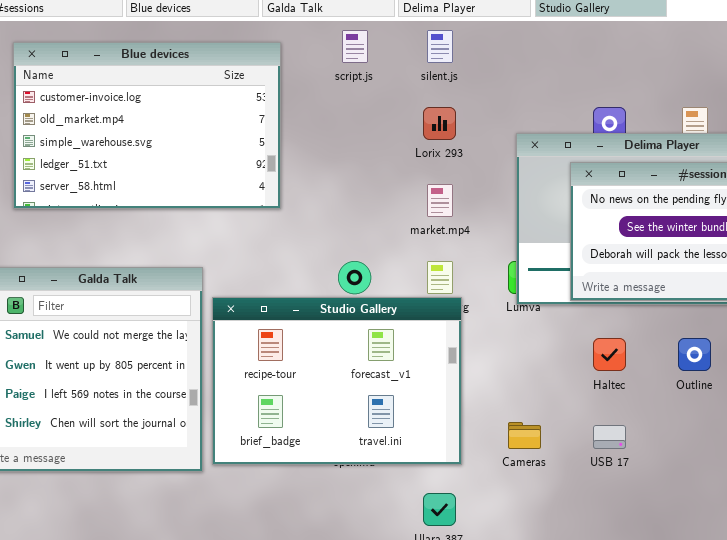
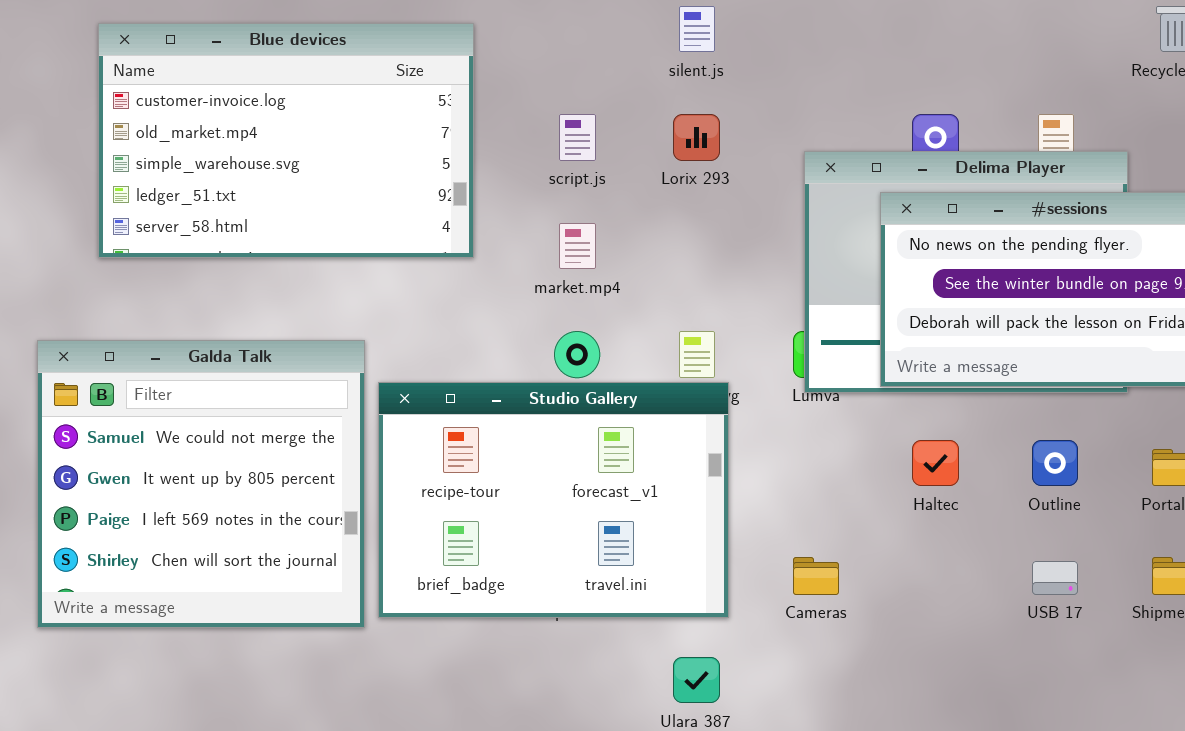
script.js: [342,30,368,63] -> [559,114,596,161], moved
market.mp4: [427,184,453,217] -> [559,223,596,269], moved
USB 17: [593,425,626,449] -> [1032,561,1078,595], moved

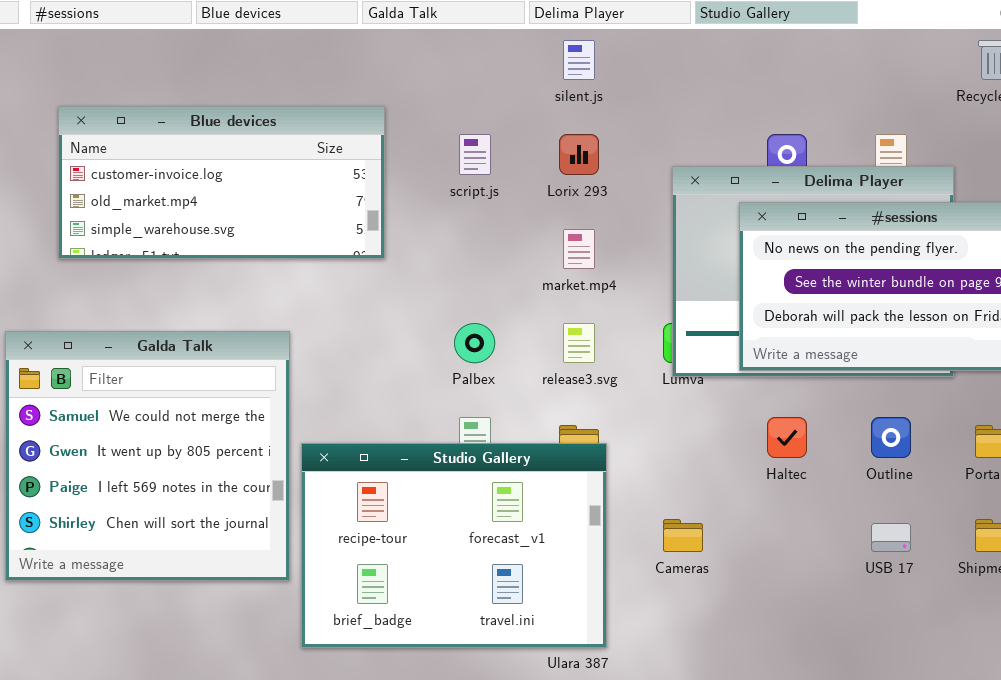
Blue devices: [98,23,474,258] -> [58,106,385,259], resized
market.mp4: [559,223,596,269] -> [563,229,595,269], moved
Studio Gallery: [378,382,729,618] -> [301,443,607,648], moved

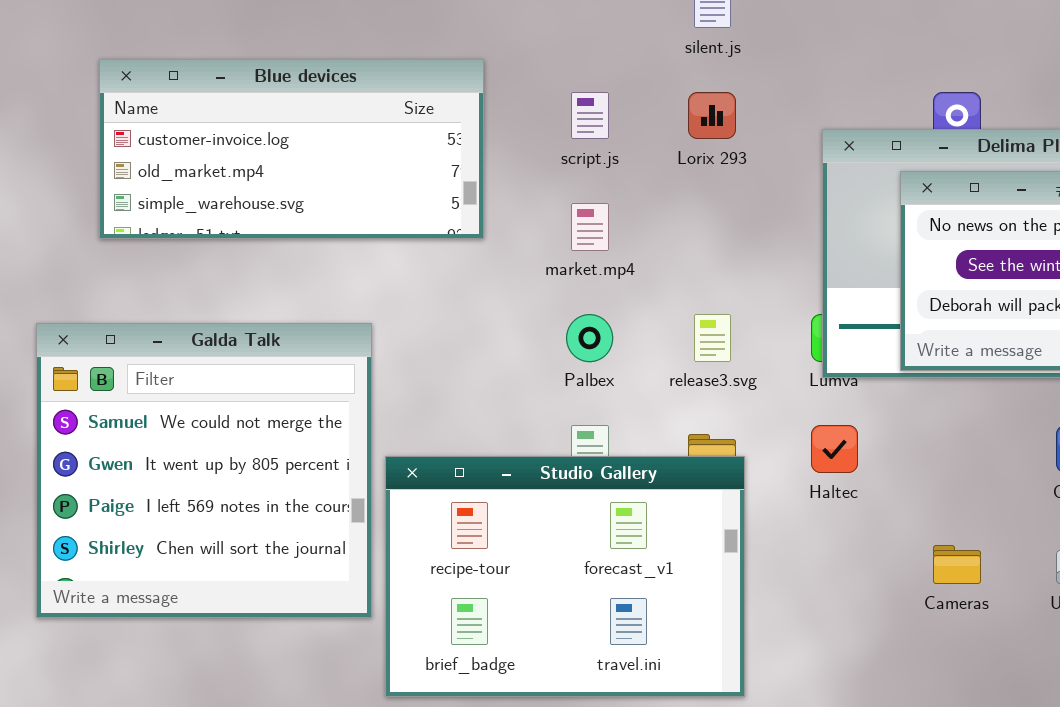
market.mp4: [563,229,595,269] -> [571,203,609,251], moved
Haltec: [767,417,807,458] -> [811,425,858,473], moved
Cameras: [663,519,703,552] -> [933,545,981,584], moved

